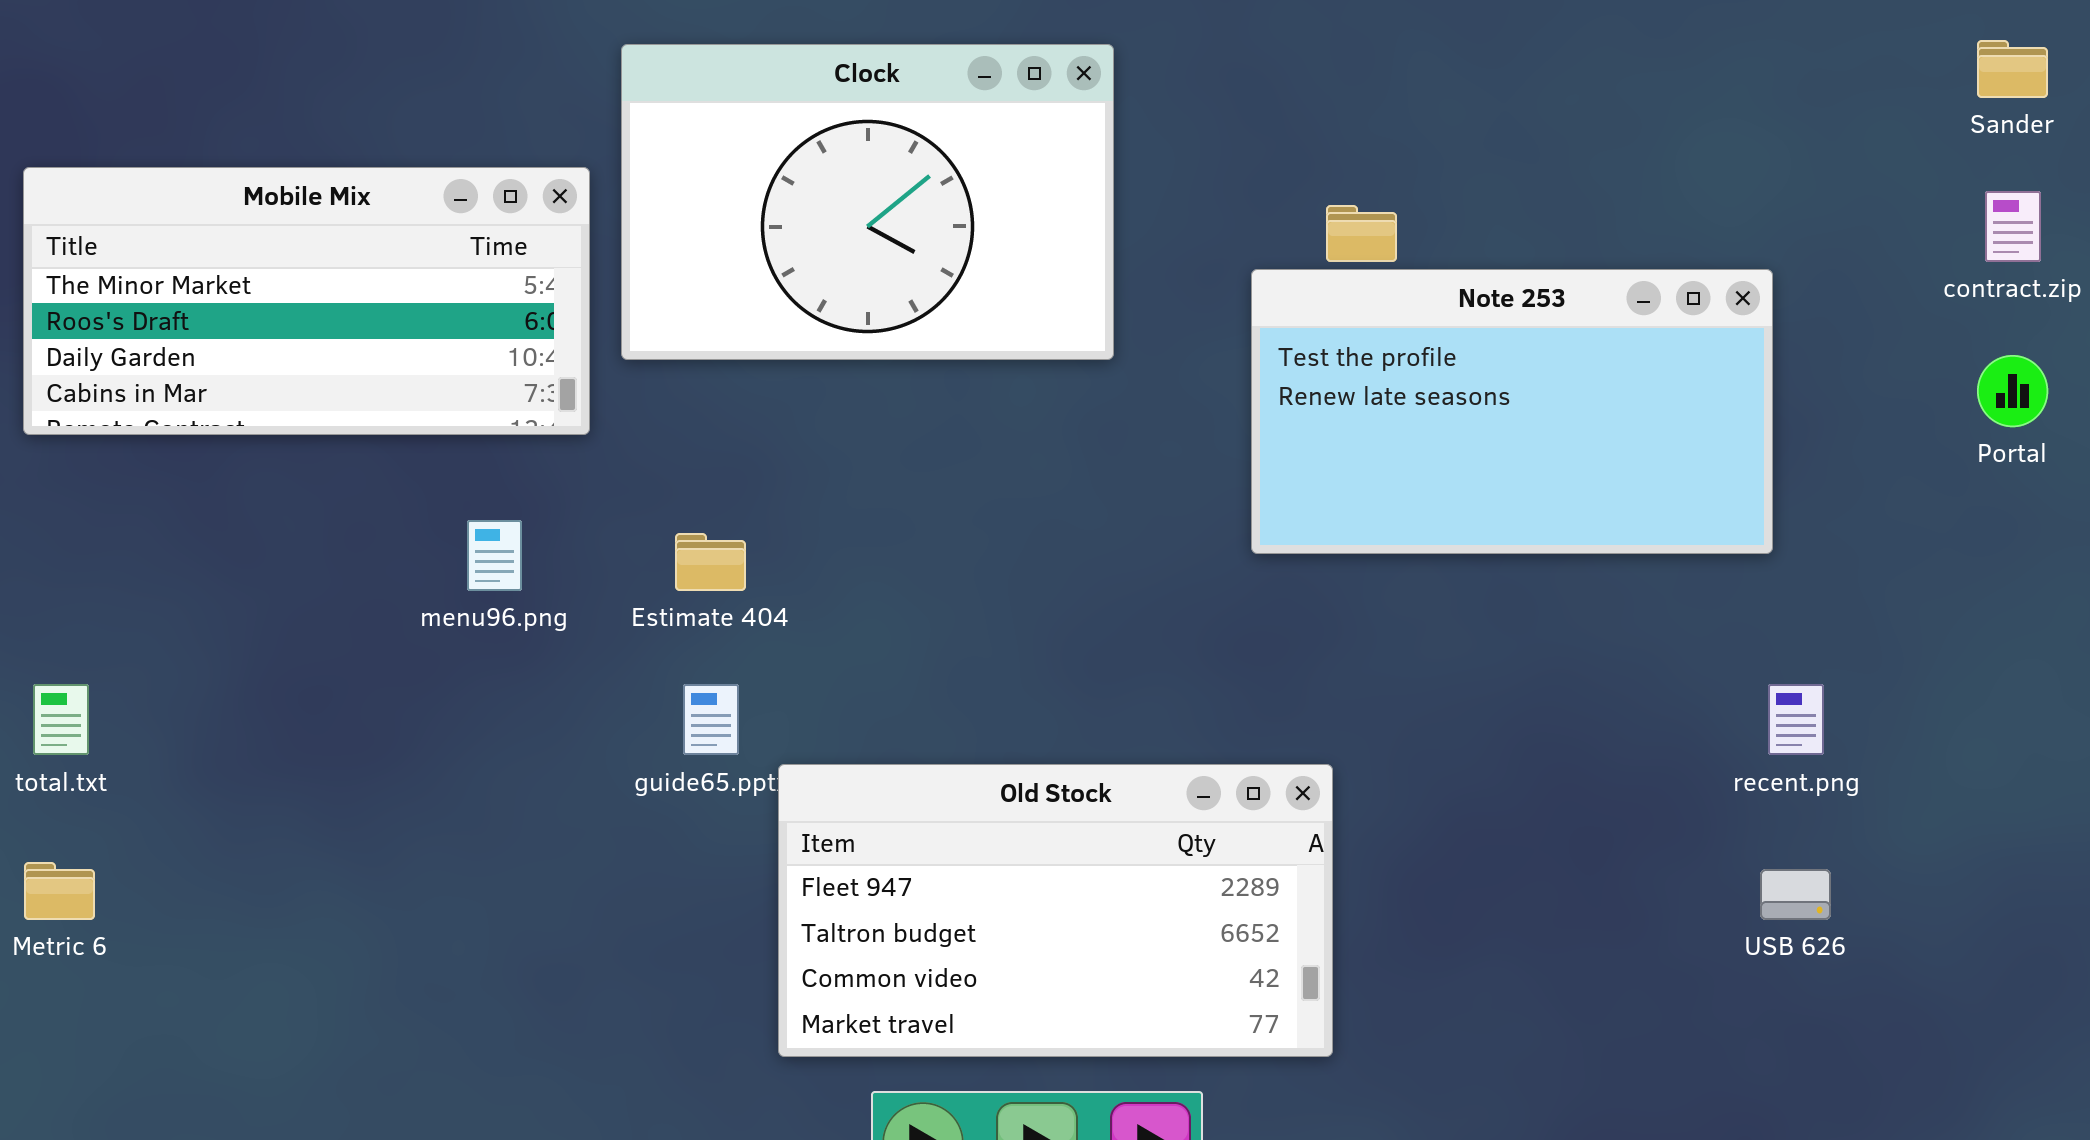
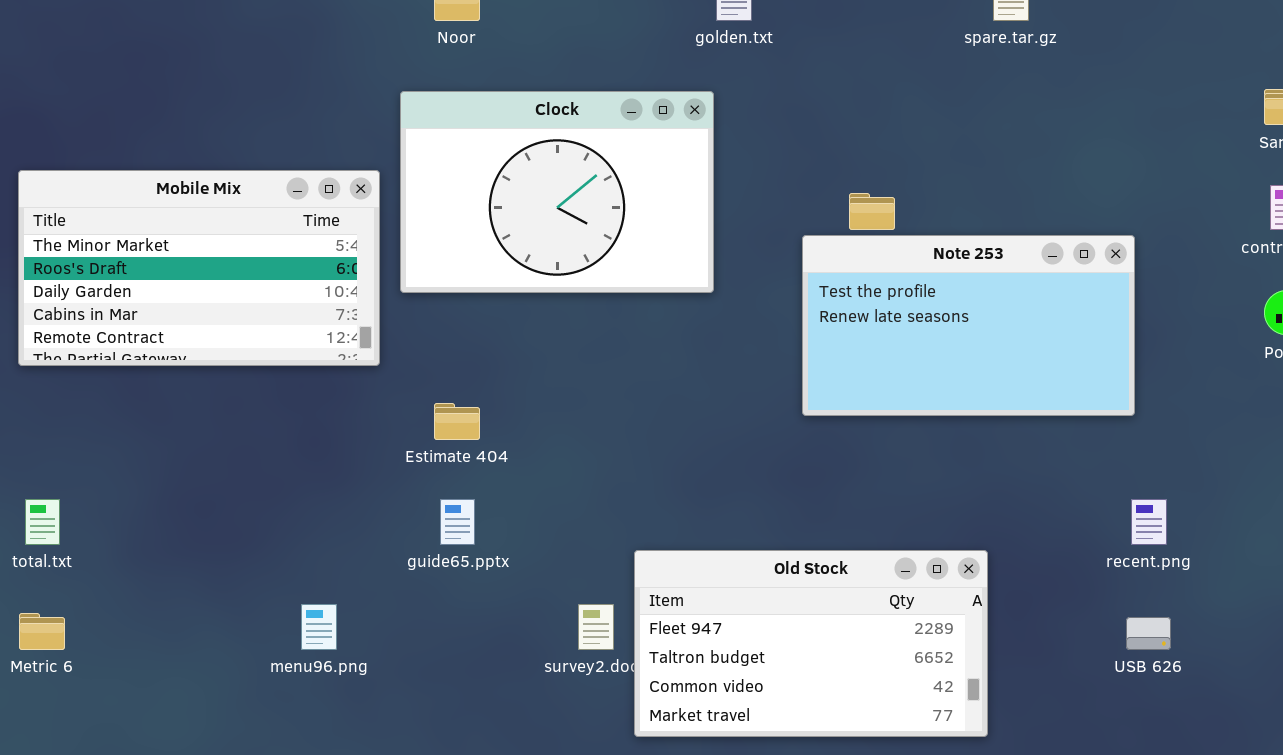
Mobile Mix: [23,167,590,435] -> [18,170,380,366], resized
menu96.png: [467,520,522,591] -> [301,604,337,650], moved
Old Stock: [778,764,1333,1057] -> [634,550,988,737], moved

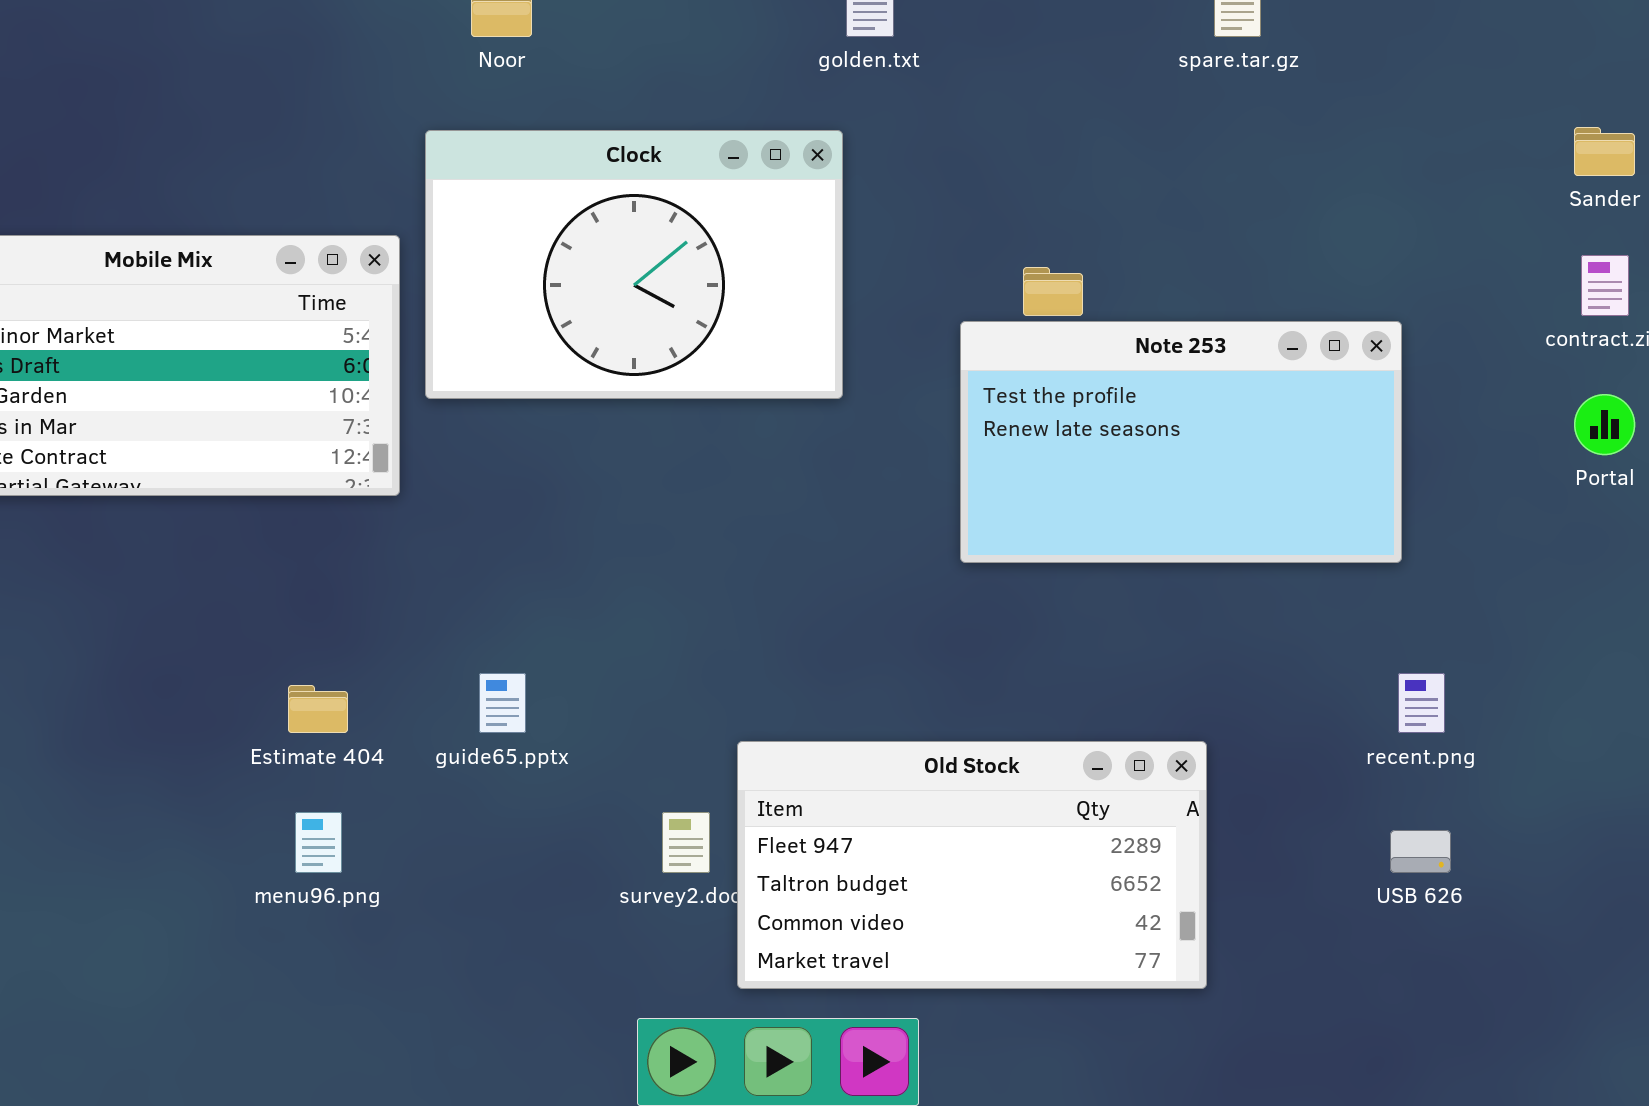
Estimate 404: [434,403,480,440] -> [288,685,348,733], moved

